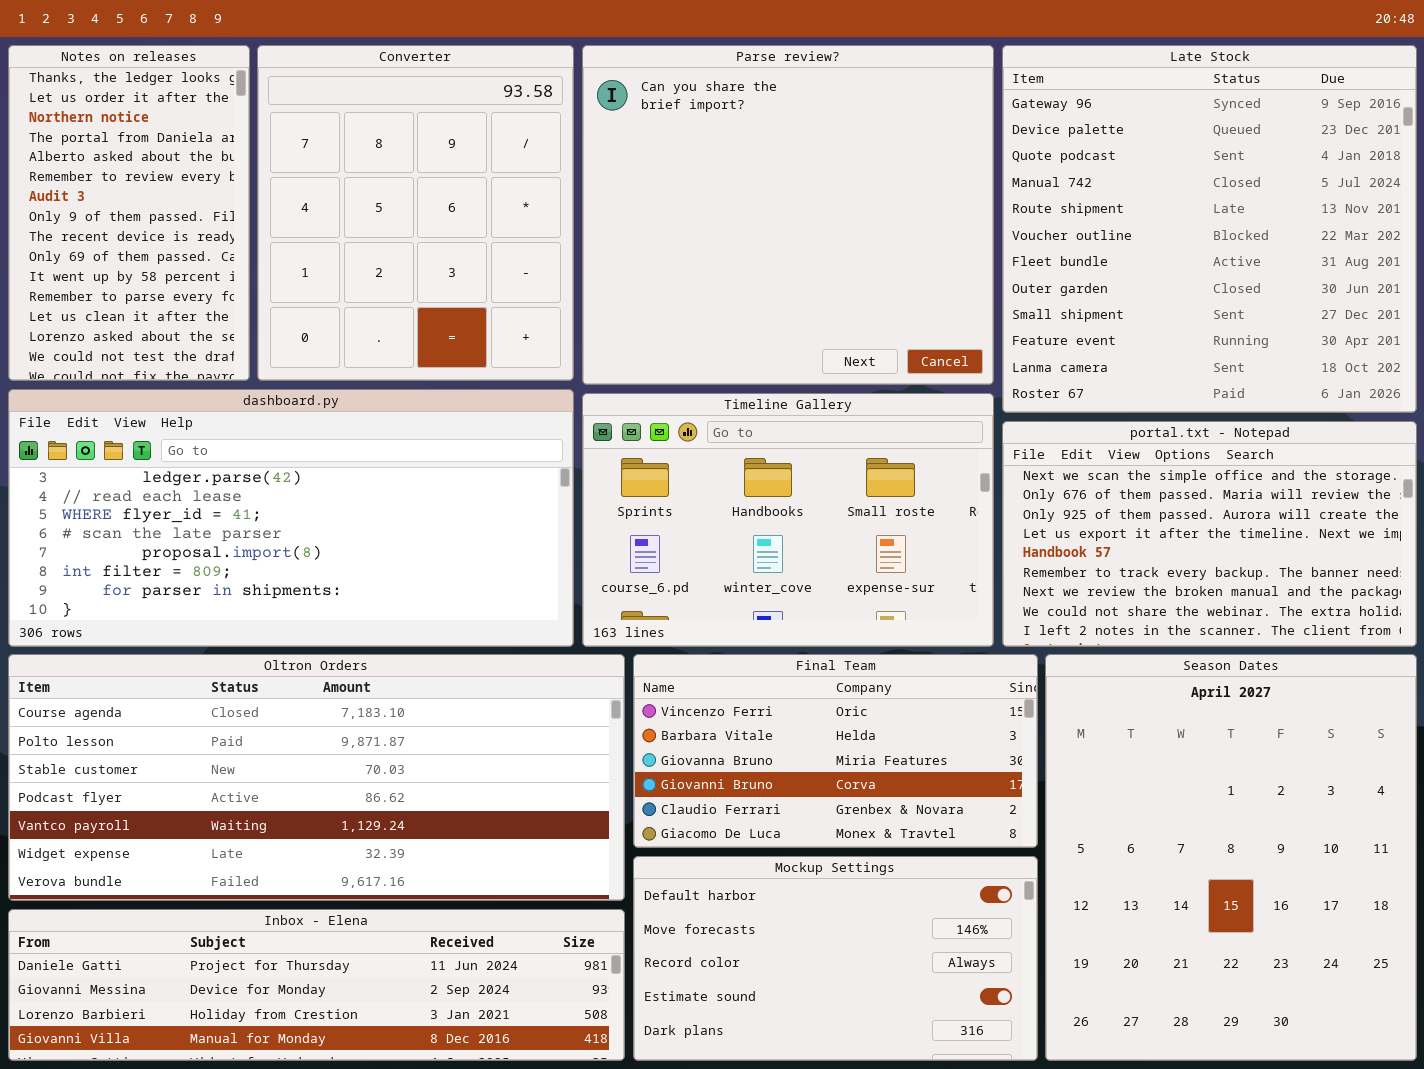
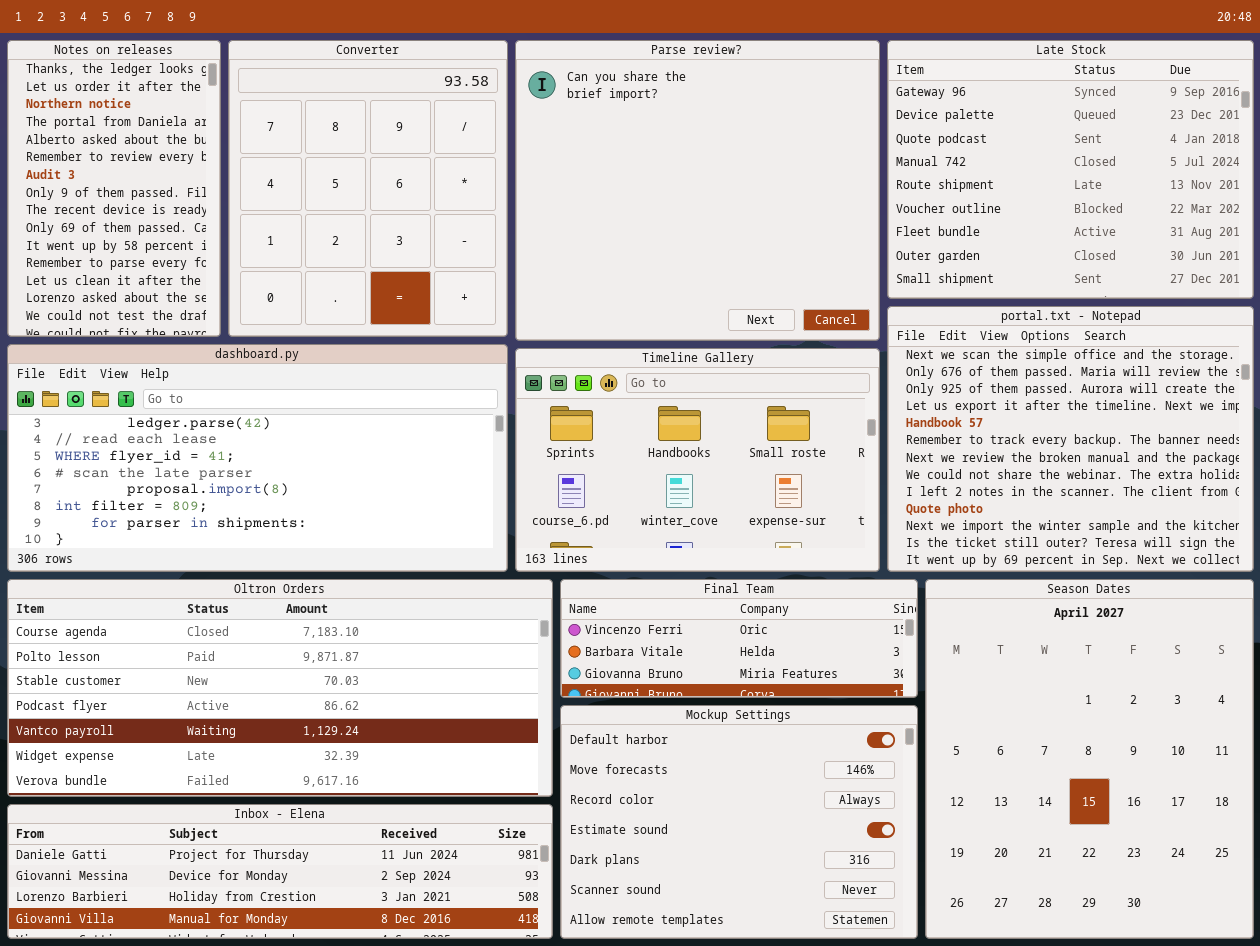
Late Stock: [1002,45,1417,413] -> [887,40,1254,299], resized
portal.txt - Notepad: [1002,421,1417,647] -> [887,306,1254,572], resized
Final Team: [633,654,1038,848] -> [560,579,918,698], resized
Mockup Settings: [633,856,1038,1061] -> [560,705,918,939], resized

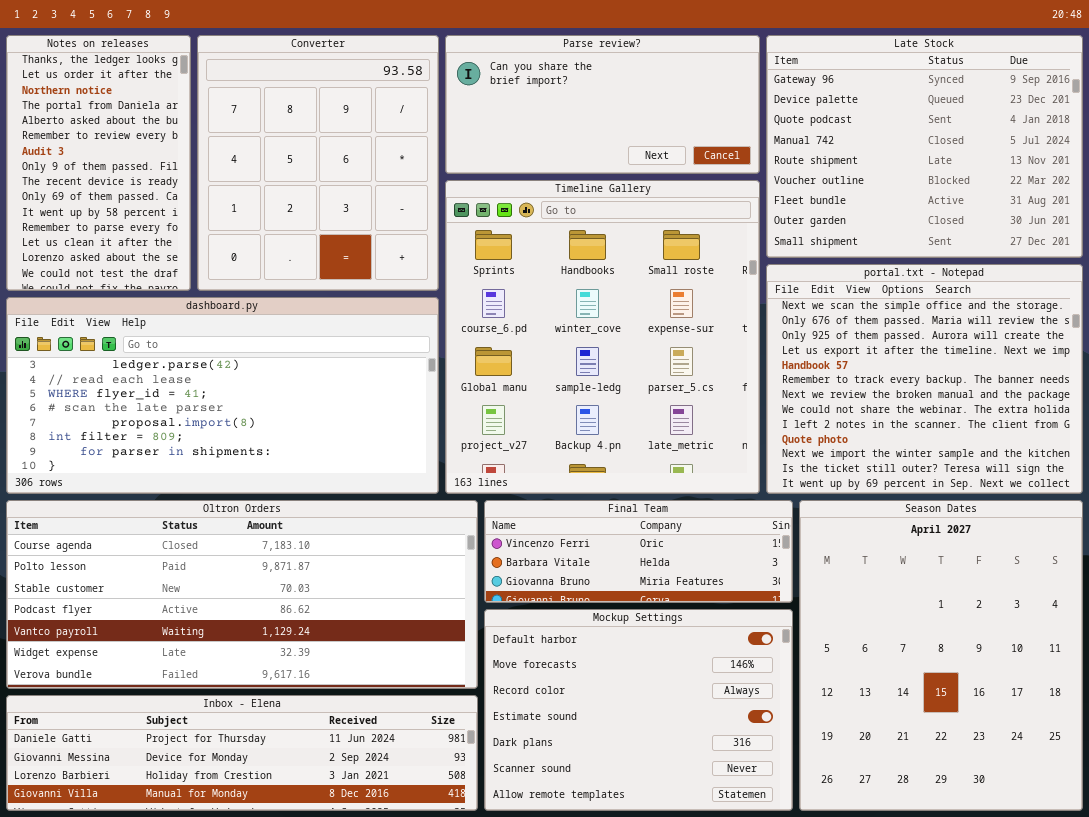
Parse review?: [515,40,880,341] -> [445,35,760,174], resized
Timeline Gallery: [515,348,880,572] -> [445,180,760,494], resized

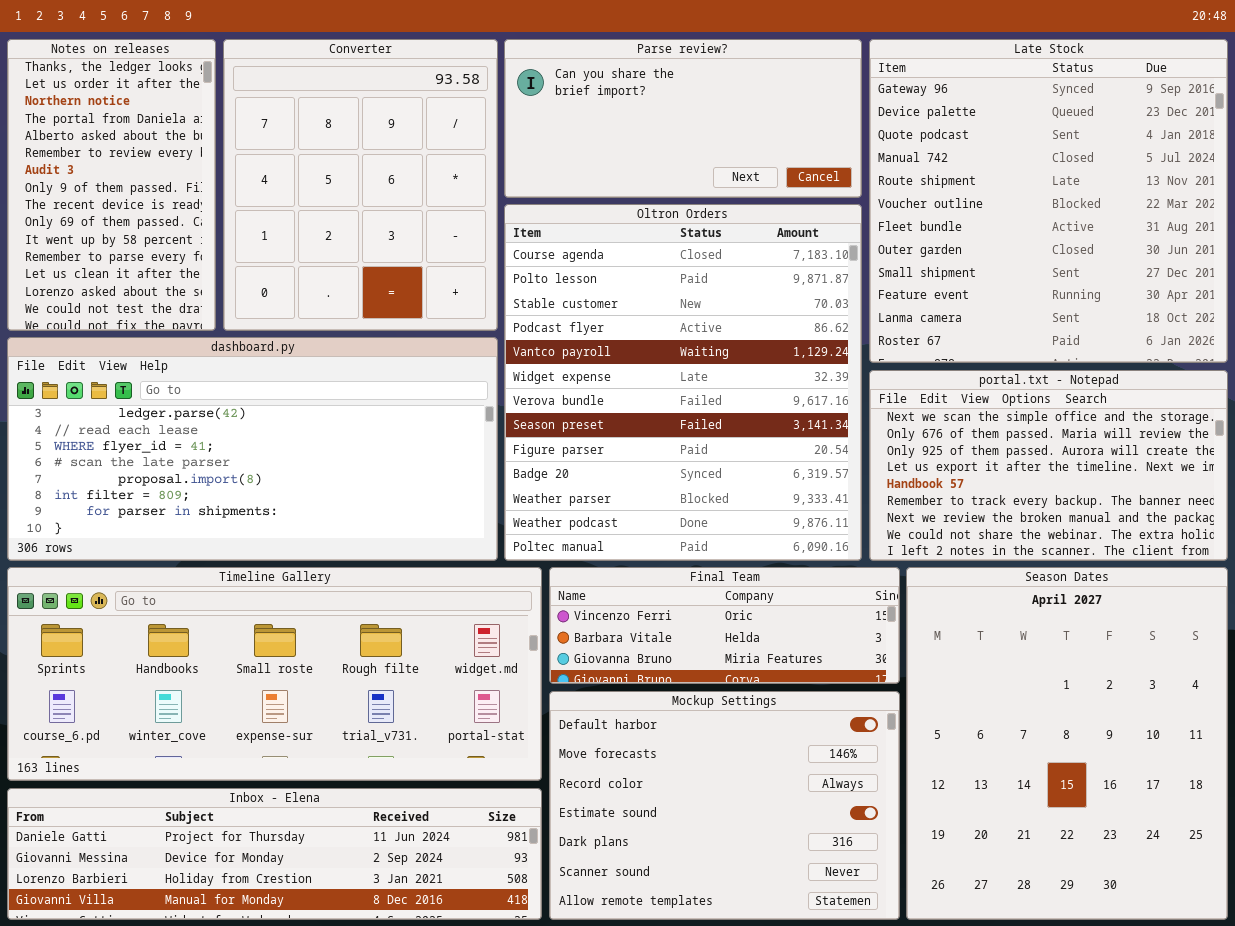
Late Stock: [766,35,1083,258] -> [869,39,1228,363], resized
Timeline Gallery: [445,180,760,494] -> [7,567,542,781], moved, resized
portal.txt - Notepad: [766,264,1083,494] -> [869,370,1228,561], resized
Oltron Orders: [6,500,478,689] -> [504,204,862,561], moved, resized

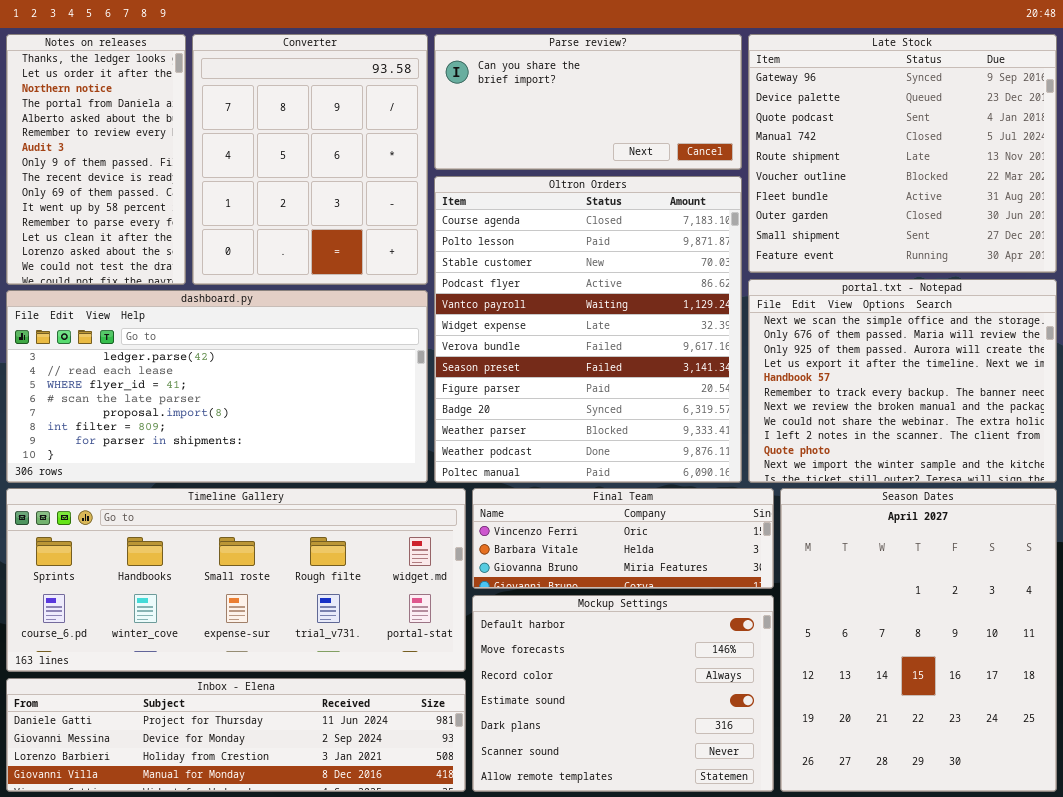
Late Stock: [869,39,1228,363] -> [748,34,1057,273], resized
portal.txt - Notepad: [869,370,1228,561] -> [748,279,1057,483], resized

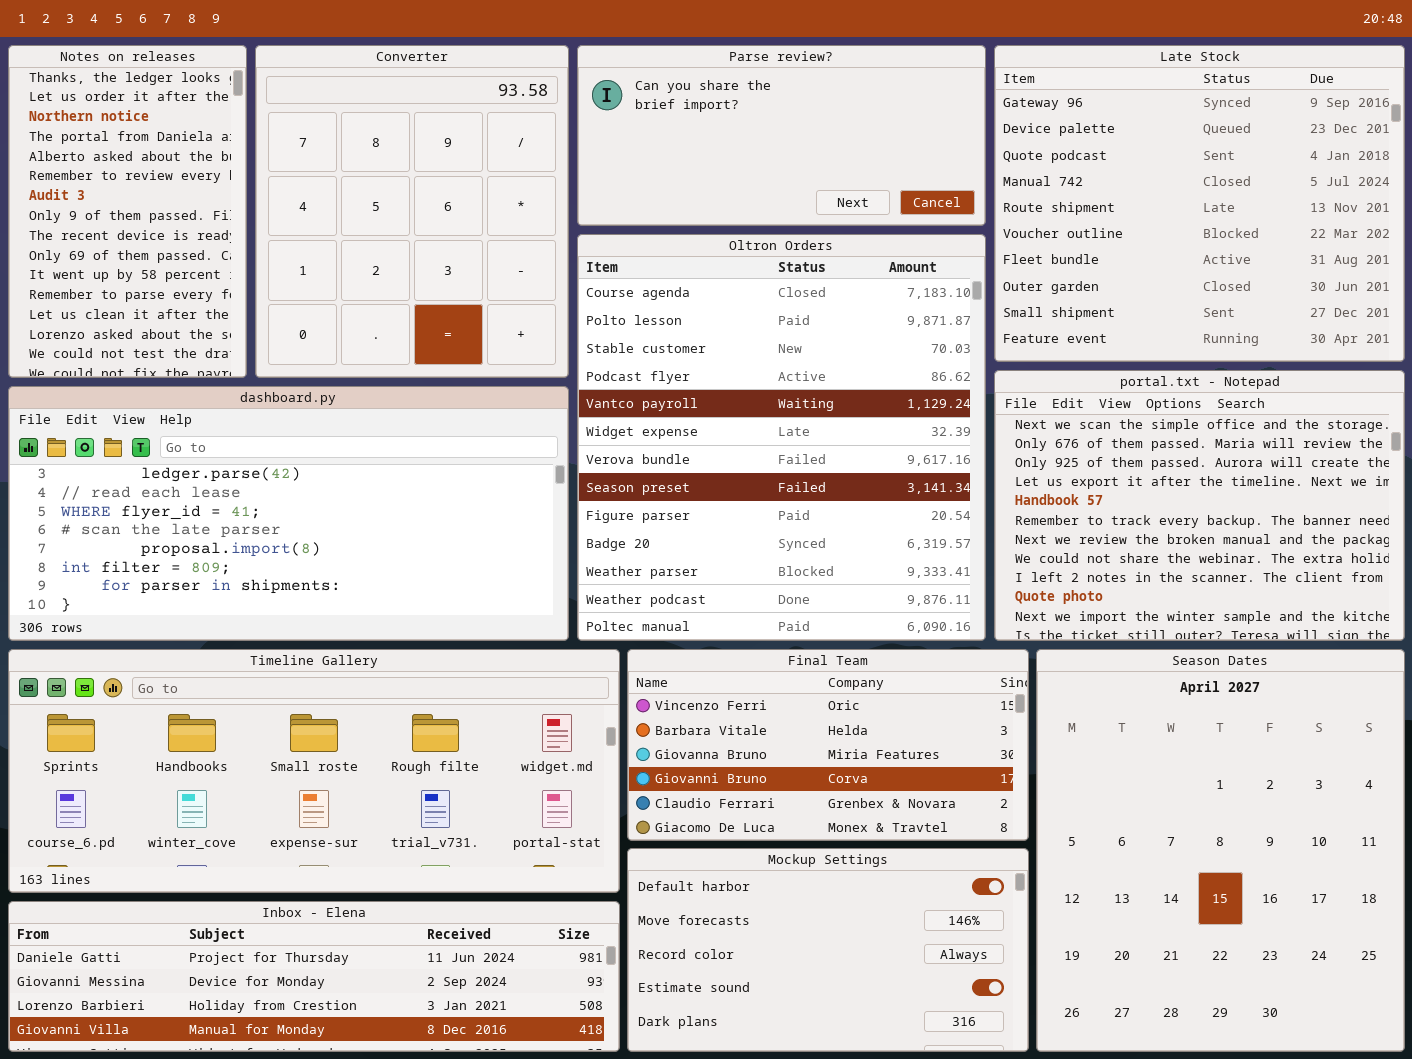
Final Team: [472,488,774,589] -> [627,649,1029,841], resized
Mockup Settings: [472,595,774,792] -> [627,848,1029,1052], resized

